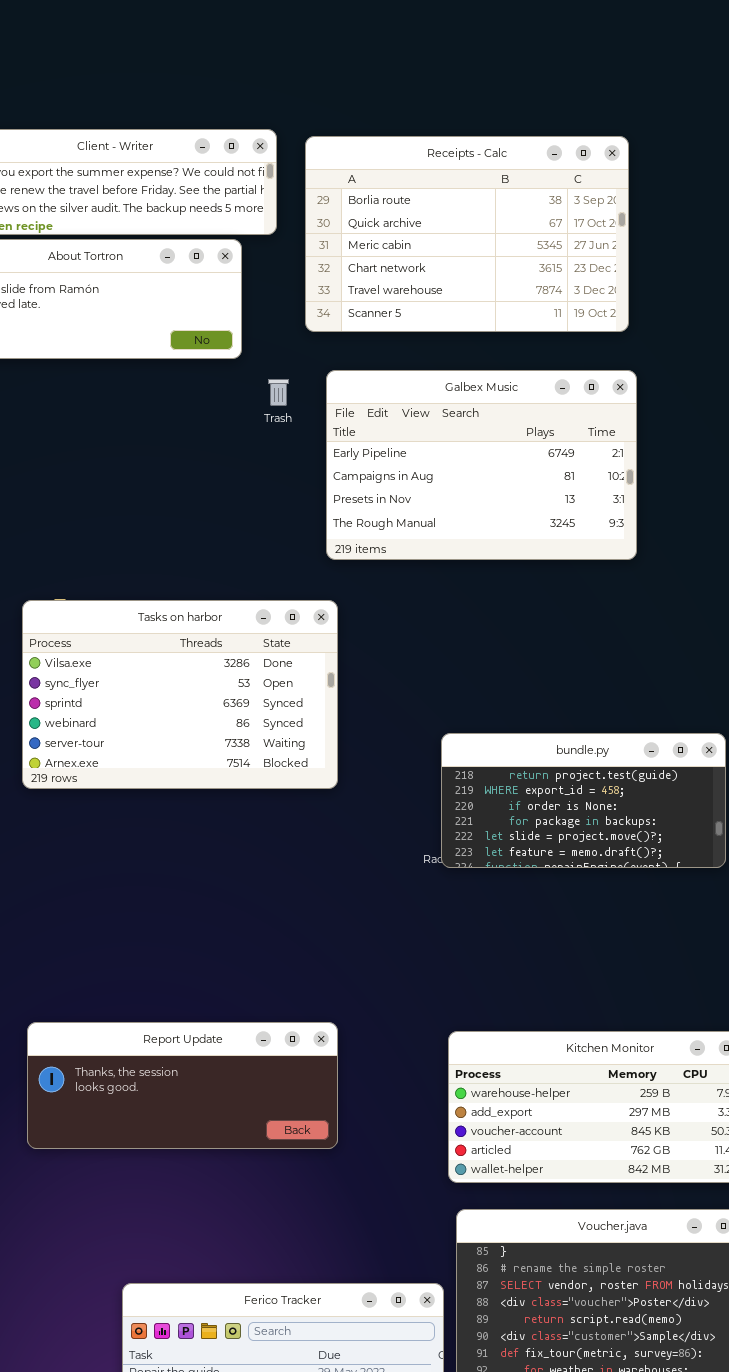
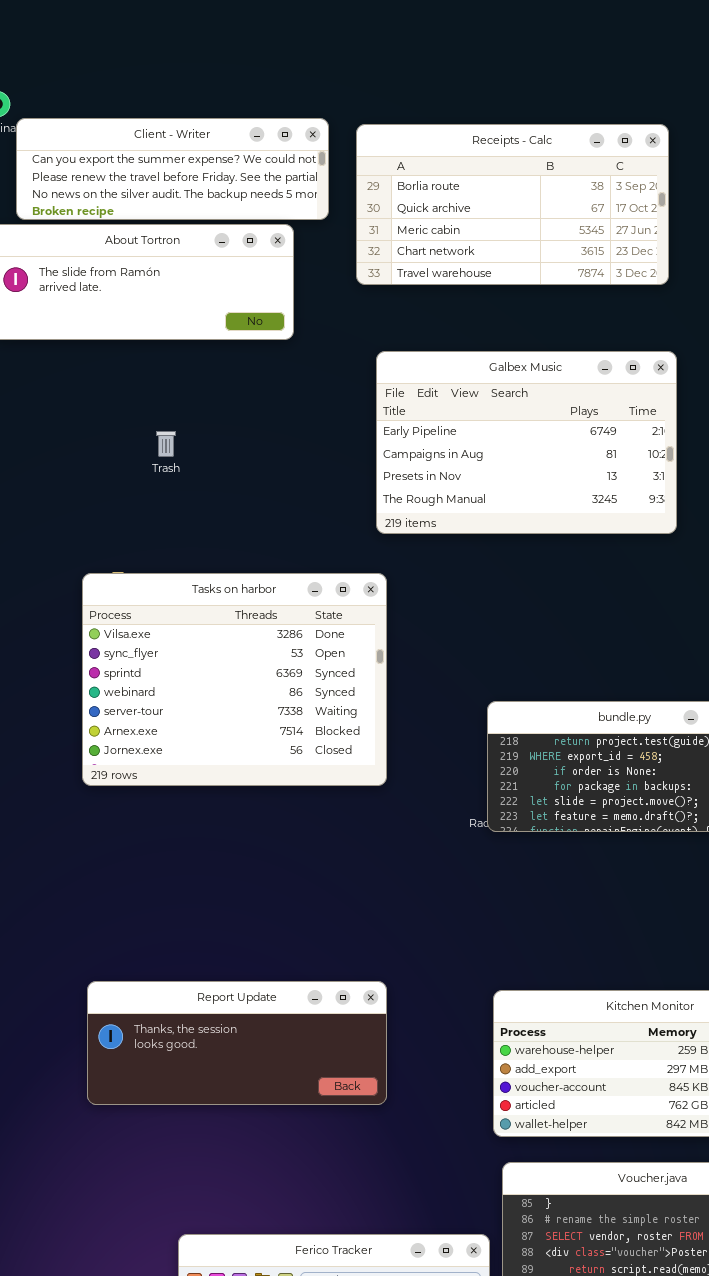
Receipts - Calc: [305,136,629,332] -> [356,124,669,285], resized
Trash: [268,379,289,406] -> [156,431,176,457], moved
Tasks on harbor: [22,600,338,789] -> [82,573,387,786], resized

